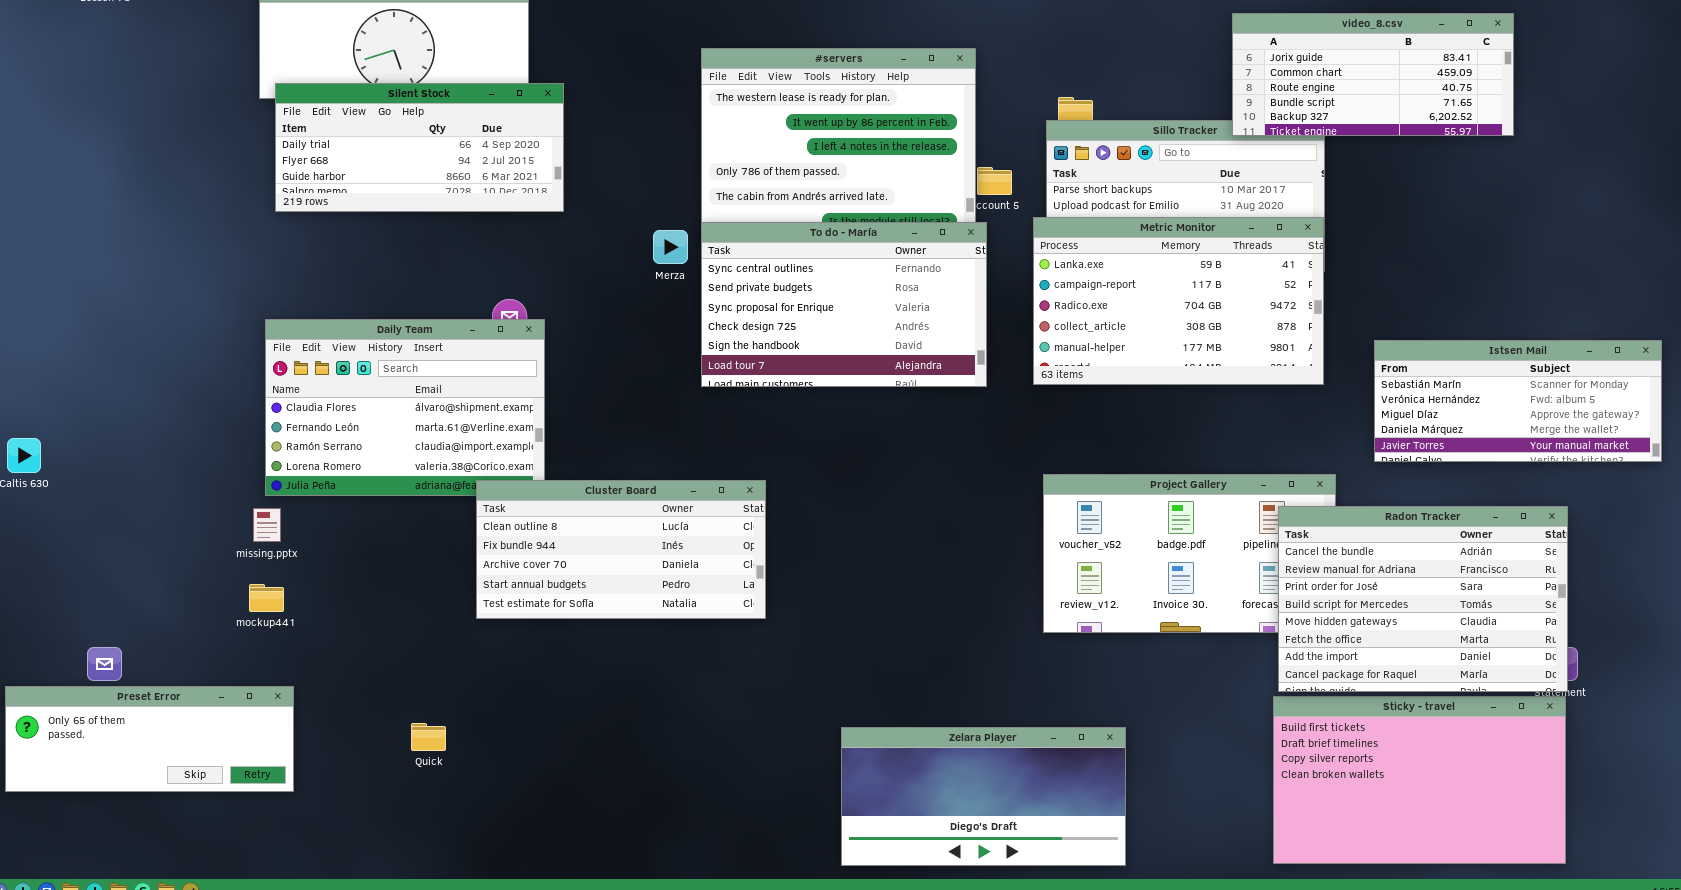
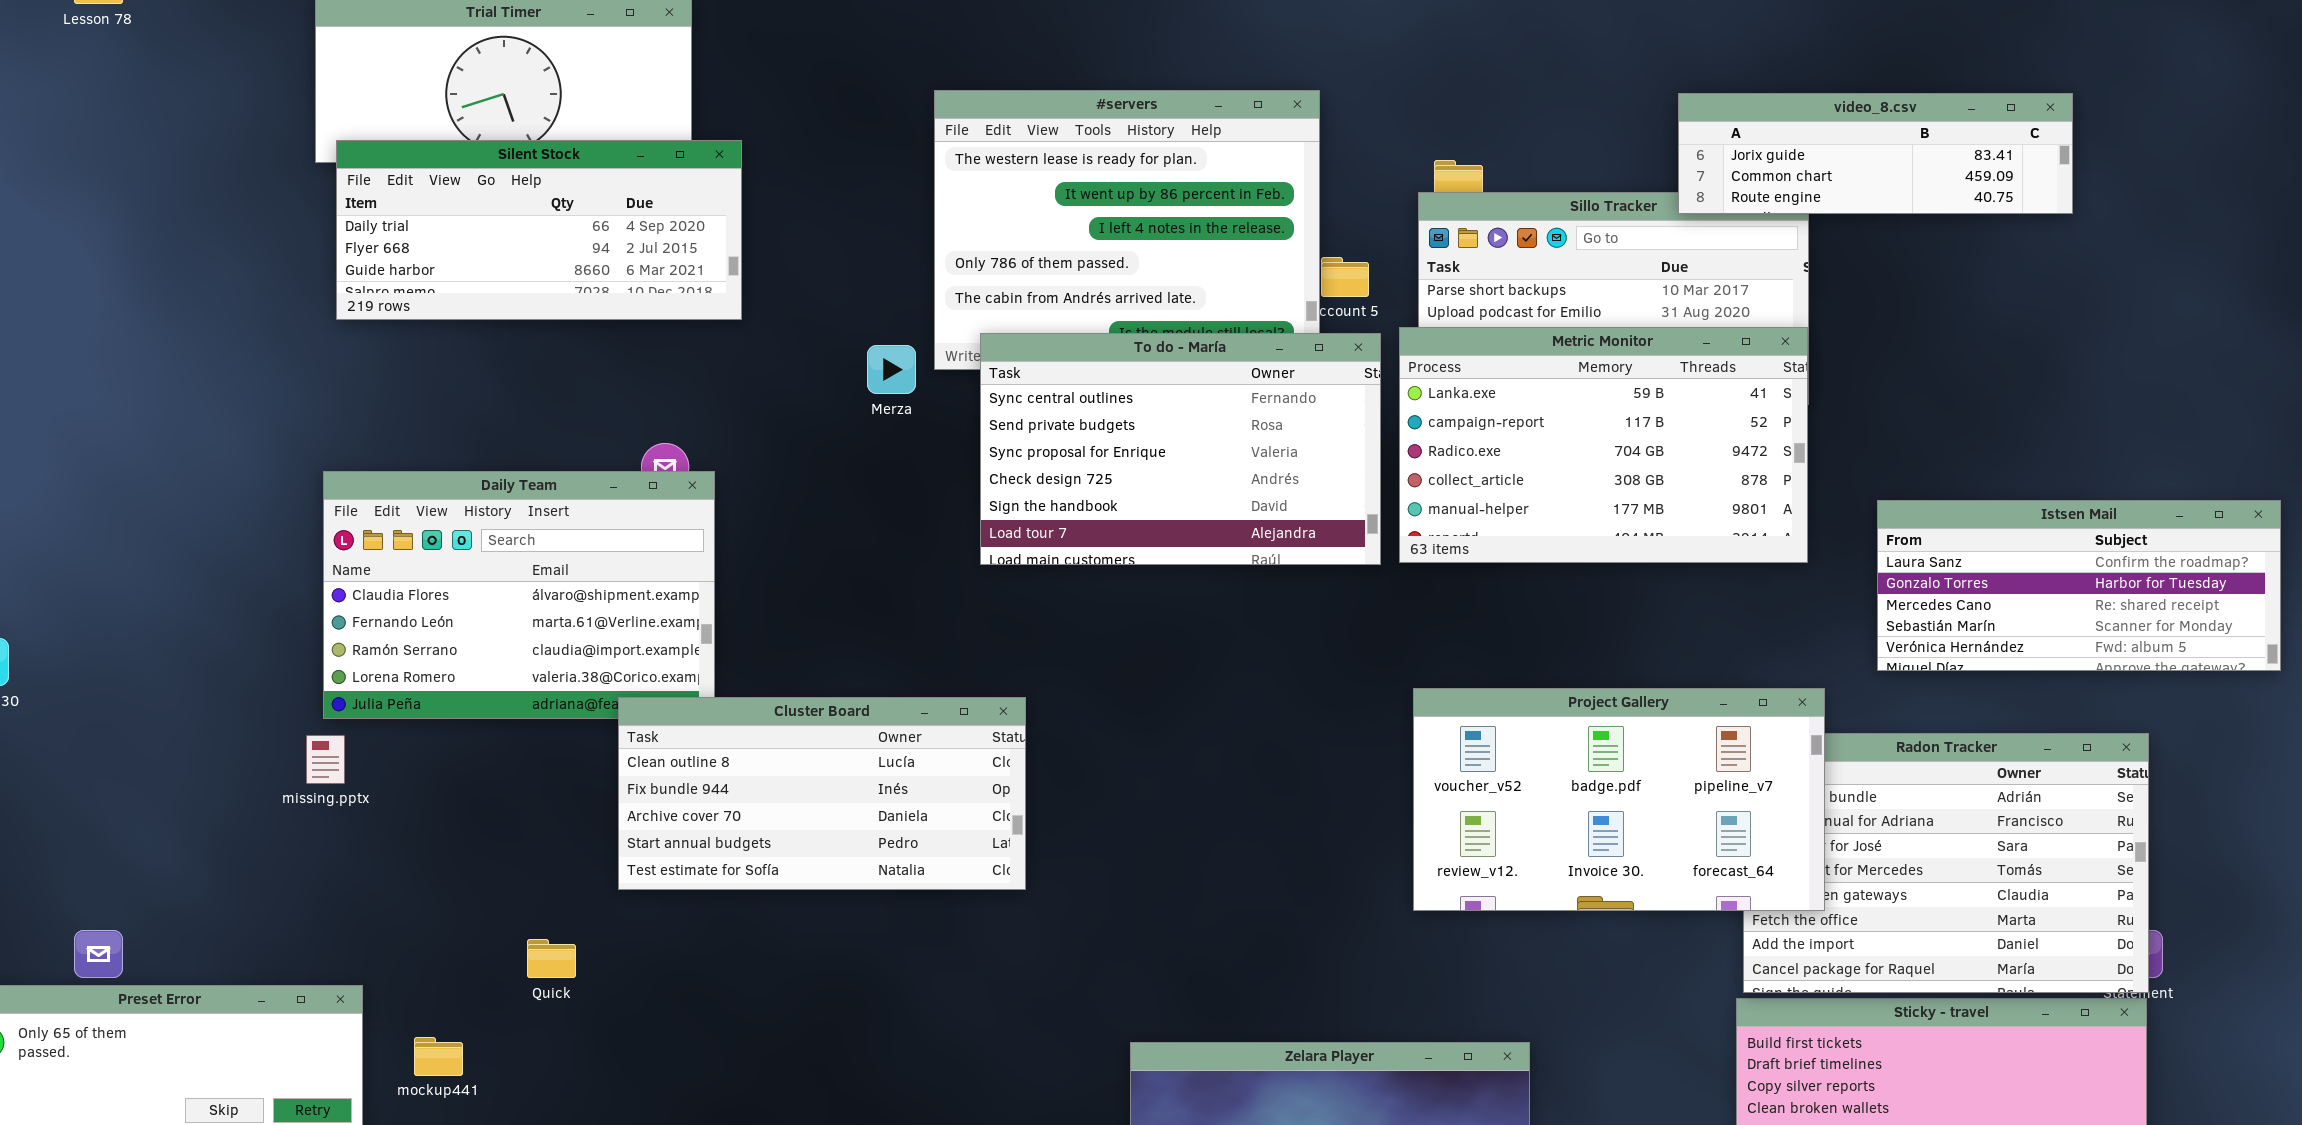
video_8.csv: [1232,13,1514,136] -> [1678,93,2073,214], resized
To do - María: [701,222,987,387] -> [980,333,1381,565], moved
Istsen Mail: [1374,340,1662,462] -> [1877,500,2281,671], scrolled up 3 rows
Project Gallery: [1043,474,1336,633] -> [1413,688,1825,911], raised
mockup441: [249,584,284,612] -> [414,1037,463,1076], moved
Quick: [411,723,446,751] -> [527,939,576,978], moved

